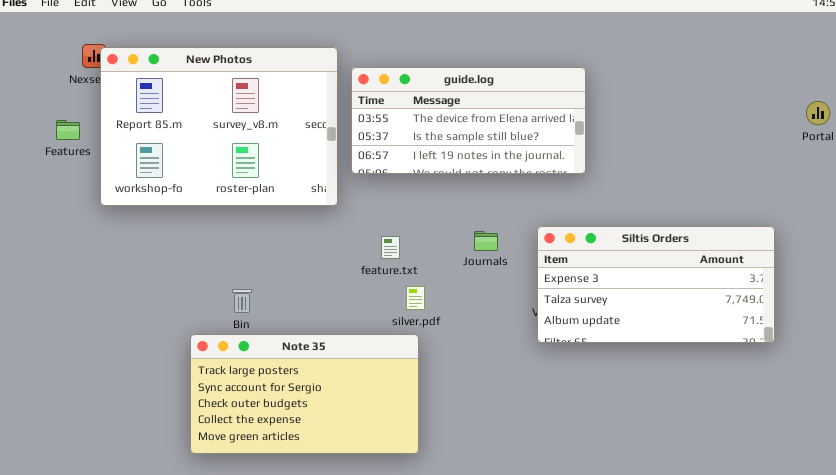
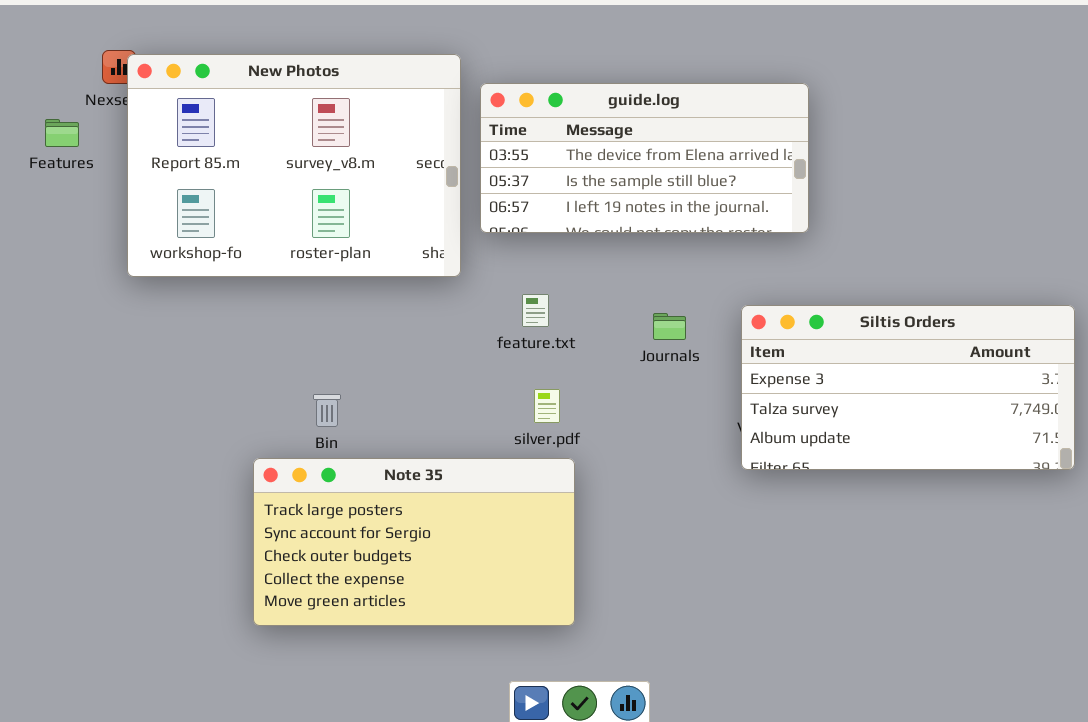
Features: [56,120,80,140] -> [45,119,79,147], moved
feature.txt: [381,236,400,259] -> [522,294,549,327], moved
silver.pdf: [406,286,425,310] -> [534,389,560,423], moved

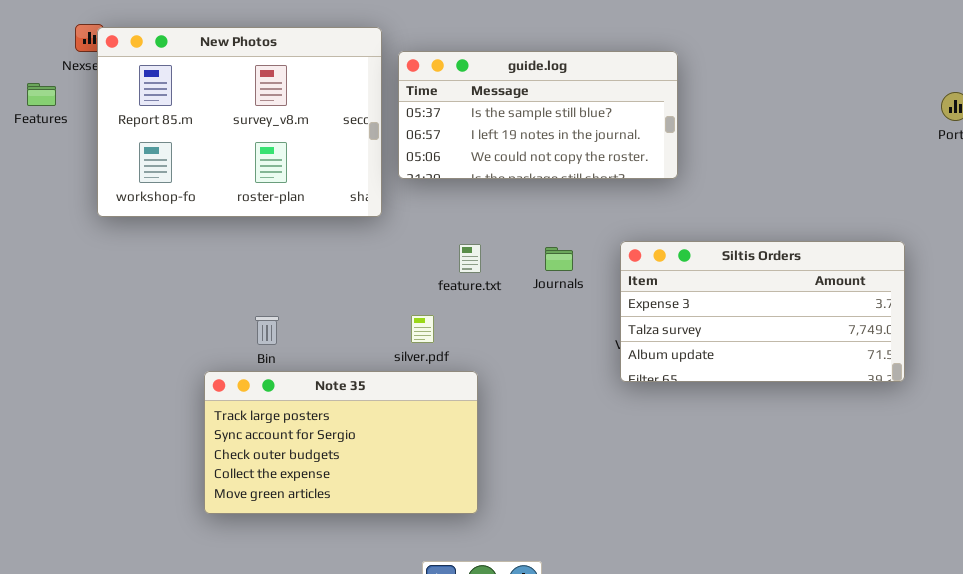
guide.log: [480,83,809,233] -> [398,51,678,179], scrolled down 1 row
feature.txt: [522,294,549,327] -> [459,244,481,273], moved
silver.pdf: [534,389,560,423] -> [411,315,434,343], moved

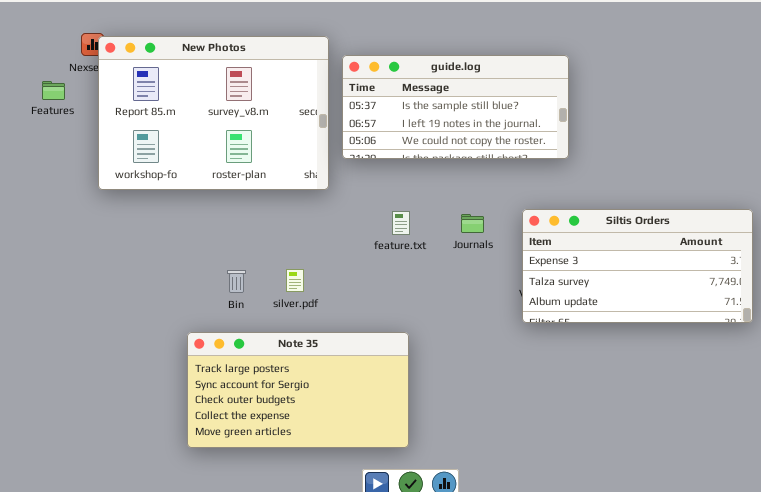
silver.pdf: [411,315,434,343] -> [286,269,304,292], moved
Note 35: [204,371,478,514] -> [187,332,409,448], moved

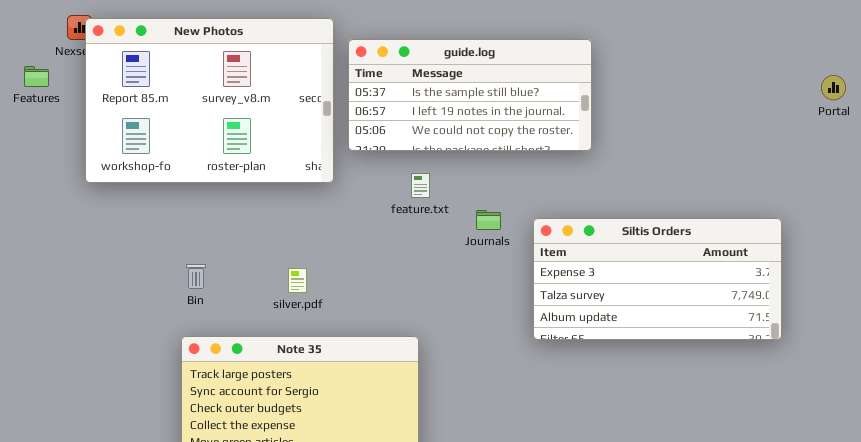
Siltis Orders: [522,209,753,323] -> [533,218,782,340], moved
feature.txt: [392,211,410,235] -> [411,173,430,198], moved
Bin: [227,270,246,293] -> [186,264,206,289], moved

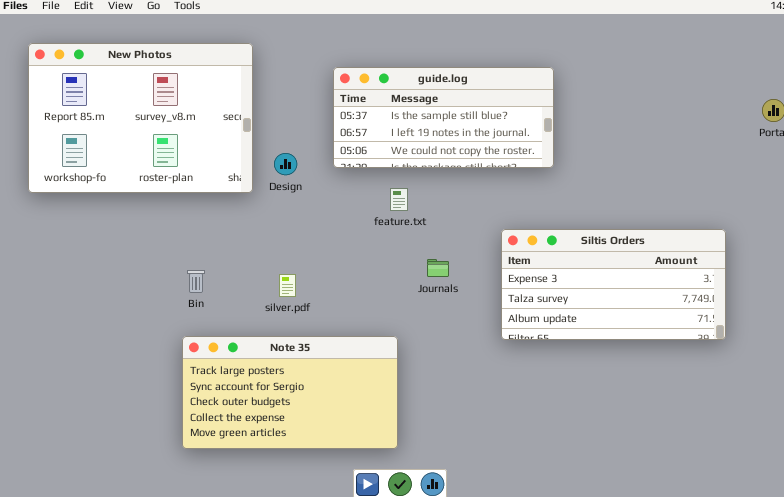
New Photos: [85,18,334,183] -> [28,43,253,193], moved
Journals: [476,210,501,230] -> [427,259,449,277], moved

